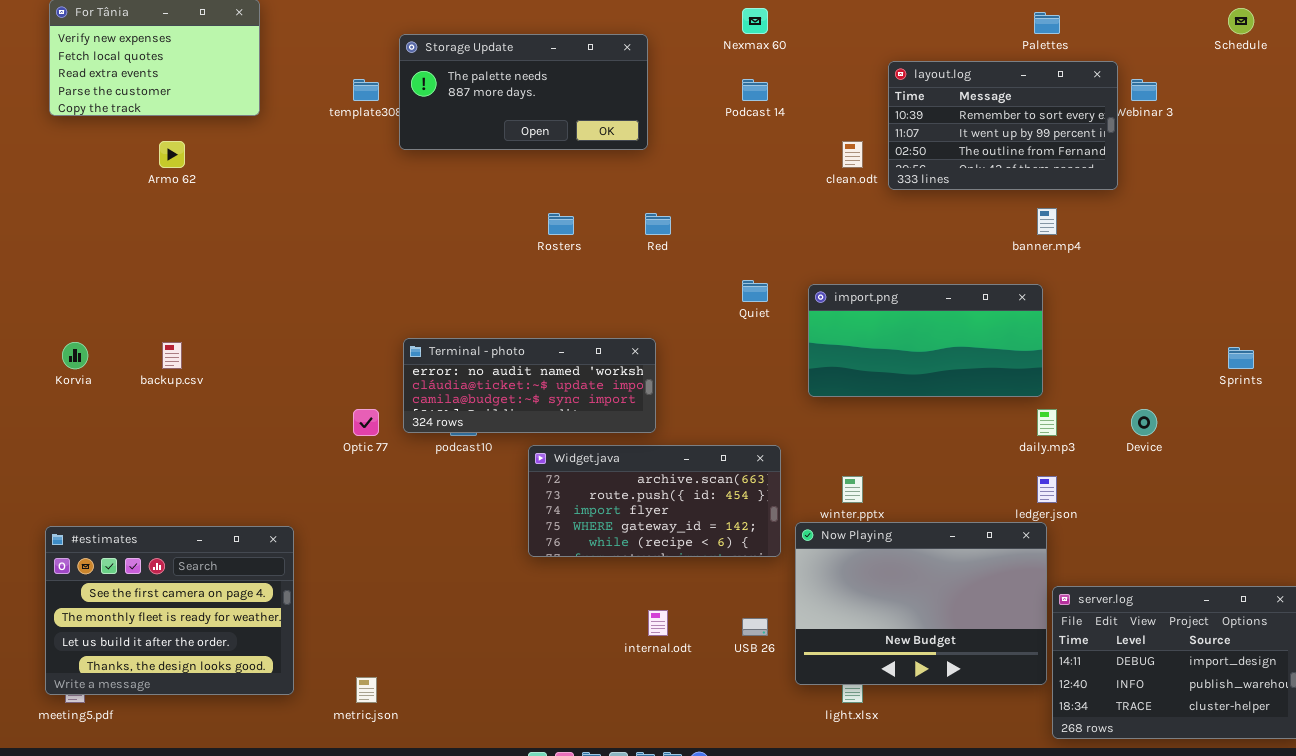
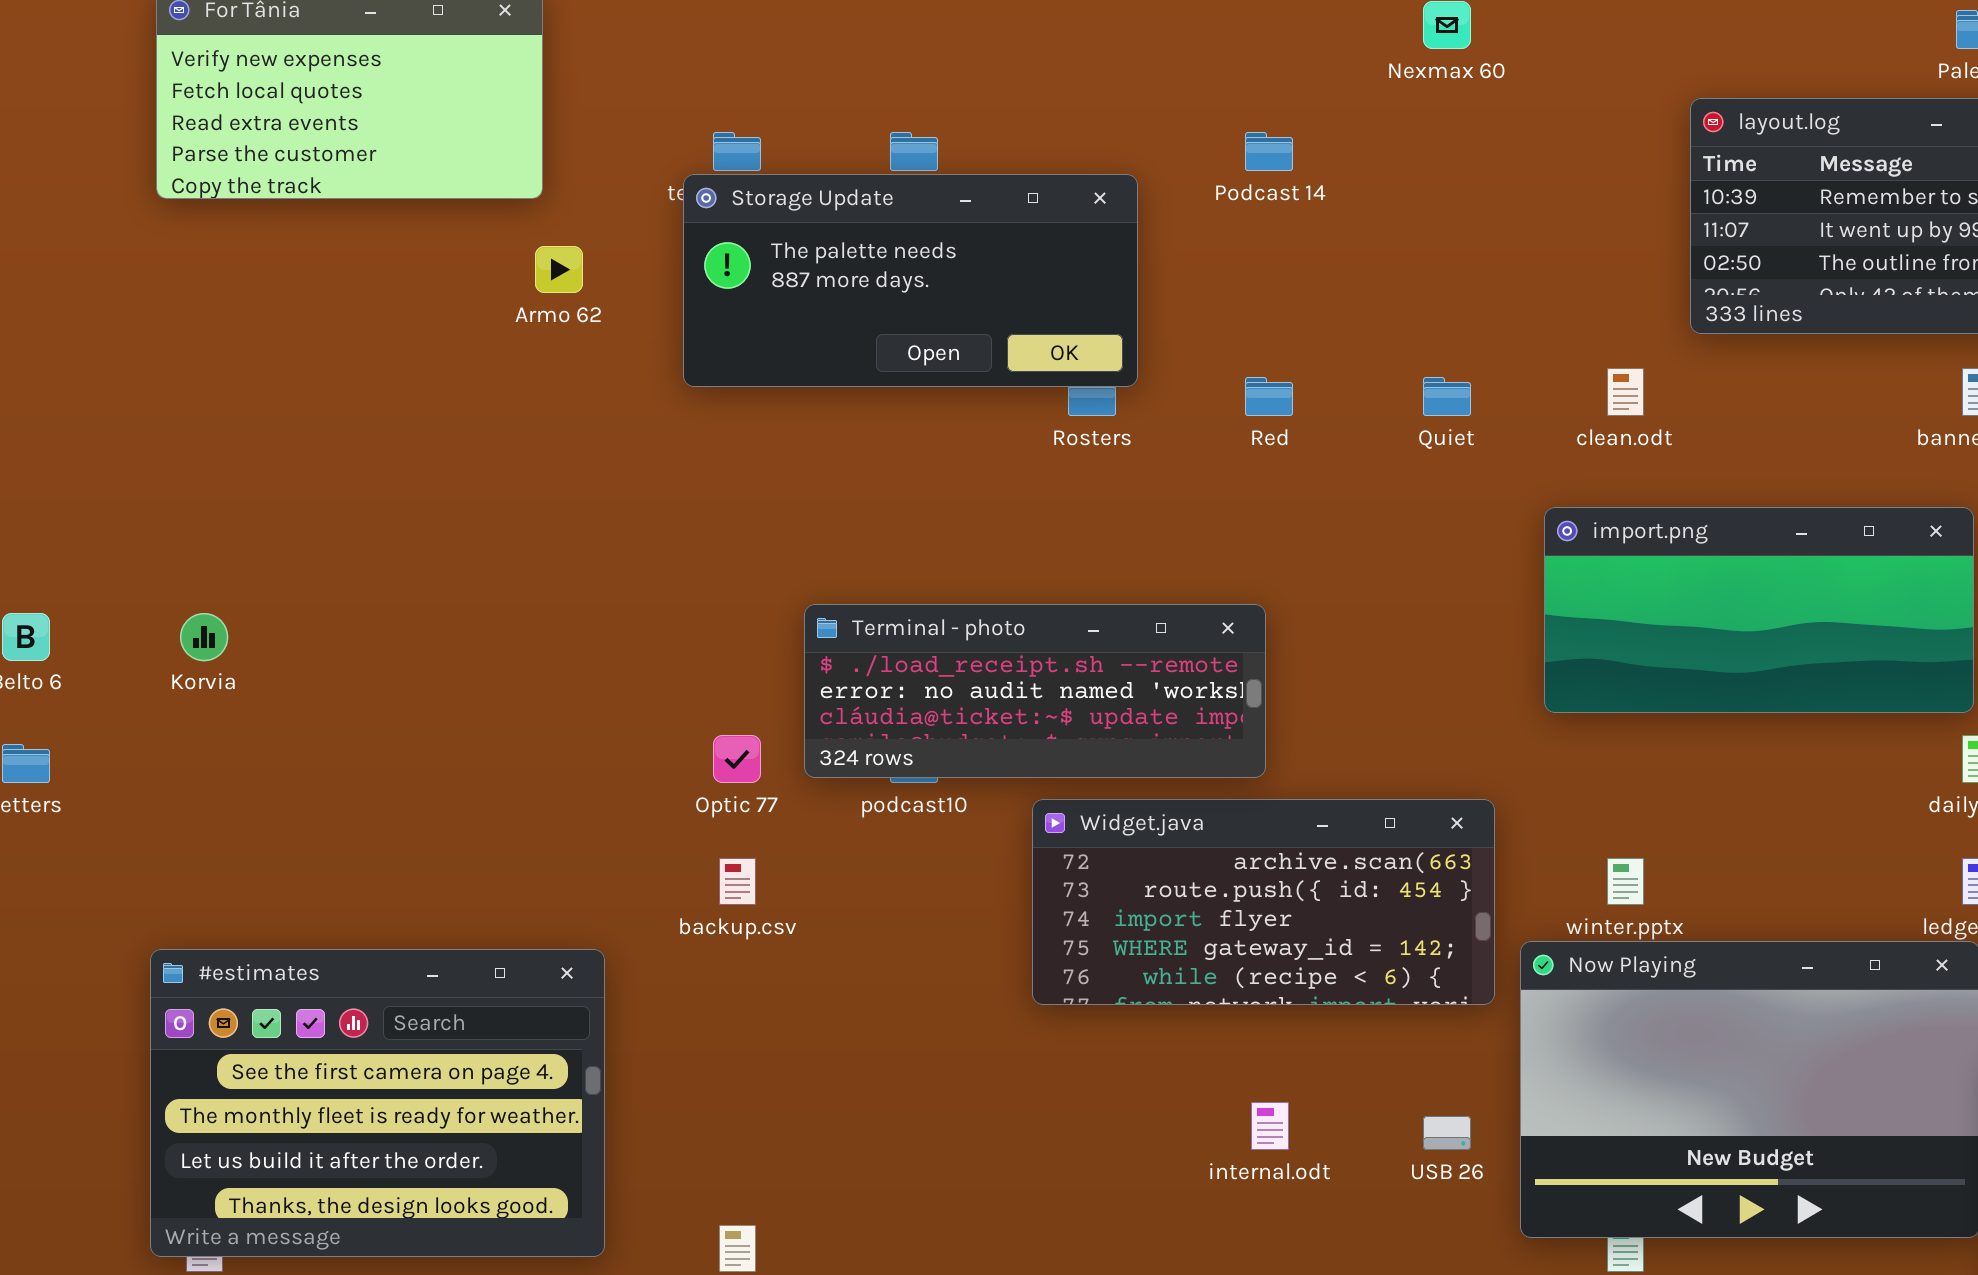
Storage Update: [399,34,648,150] -> [683,174,1138,387], moved
Podcast 14: [742,79,768,101] -> [1245,132,1293,171], moved
Armo 62: [159,141,185,168] -> [535,246,583,293], moved
clean.odt: [842,141,863,168] -> [1607,368,1644,416], moved
Quiet: [742,280,768,302] -> [1423,377,1471,416], moved
Terminal - photo: [403,338,656,433] -> [804,604,1266,778], scrolled up 1 row
backup.csv: [162,342,182,369] -> [719,858,756,905], moved

